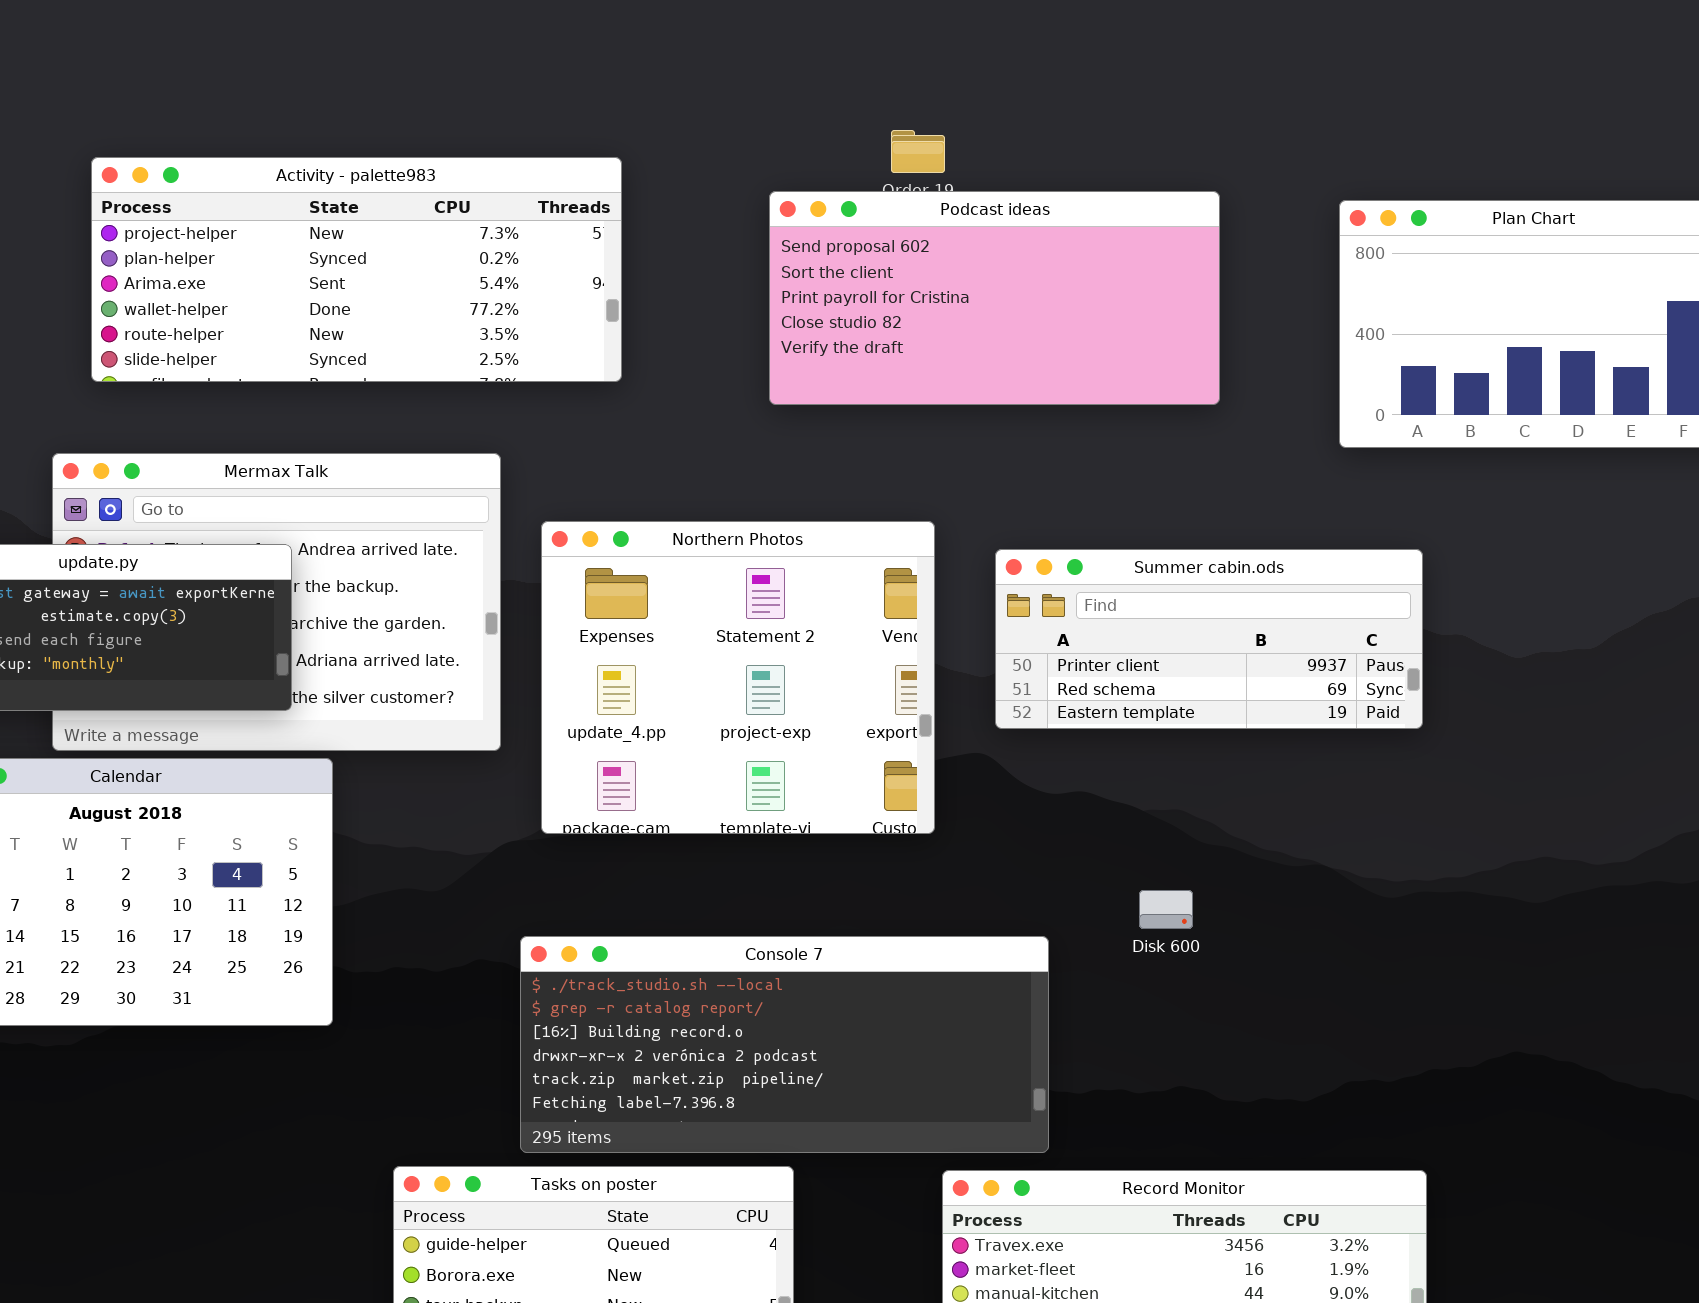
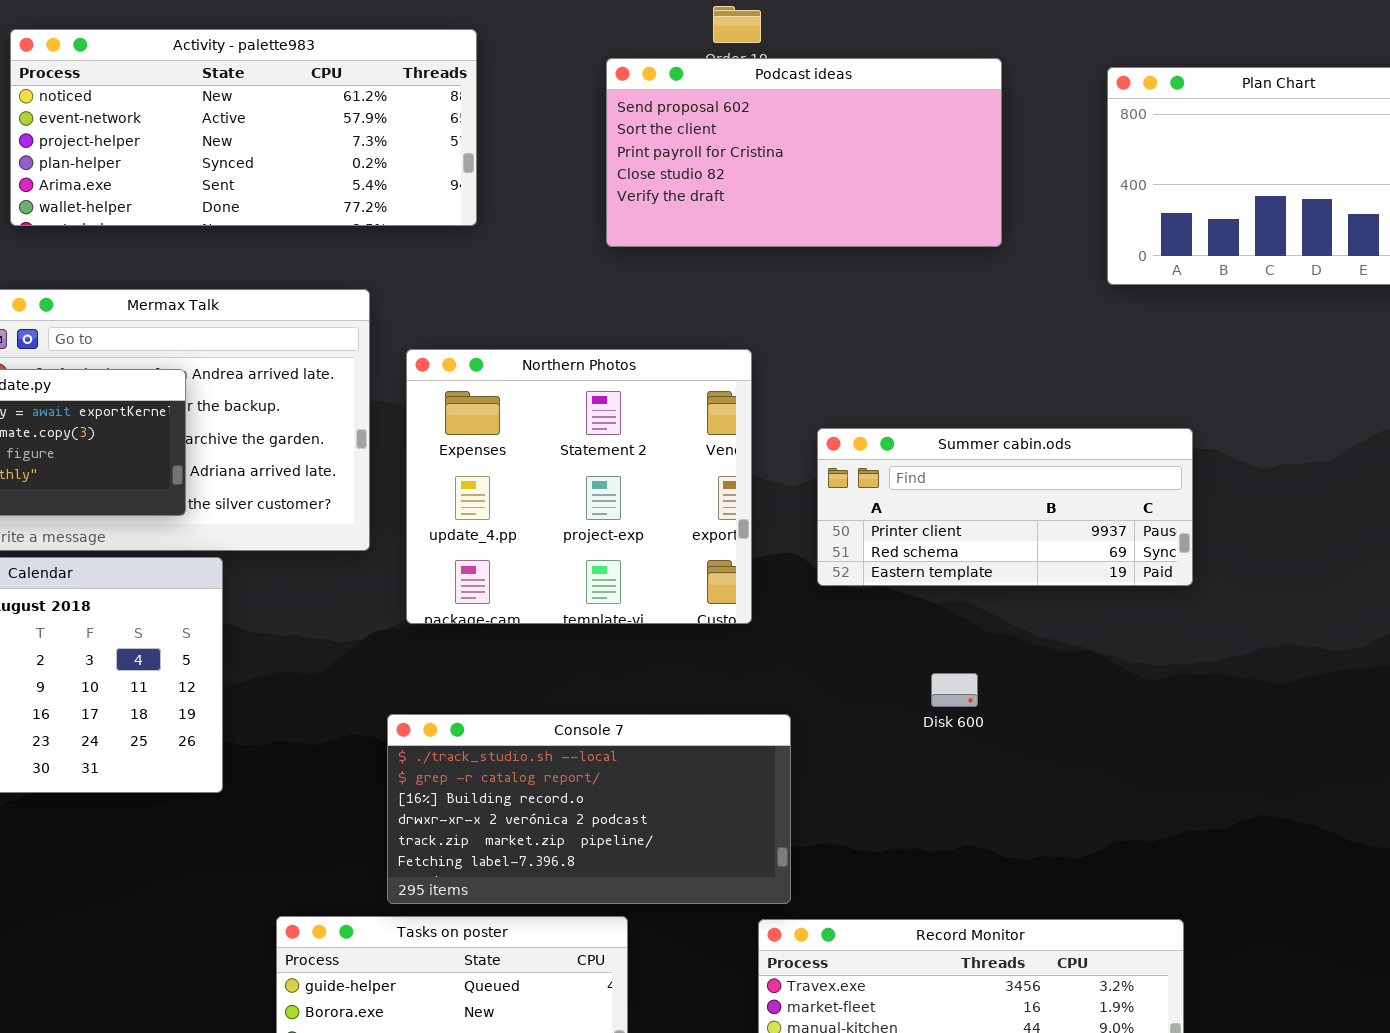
Activity - palette983: [91,157,622,382] -> [10,29,477,226], scrolled up 2 rows
Summer cabin.ods: [995,549,1423,729] -> [817,428,1193,586], moved
Console 7: [520,936,1049,1153] -> [387,714,791,904], resized

